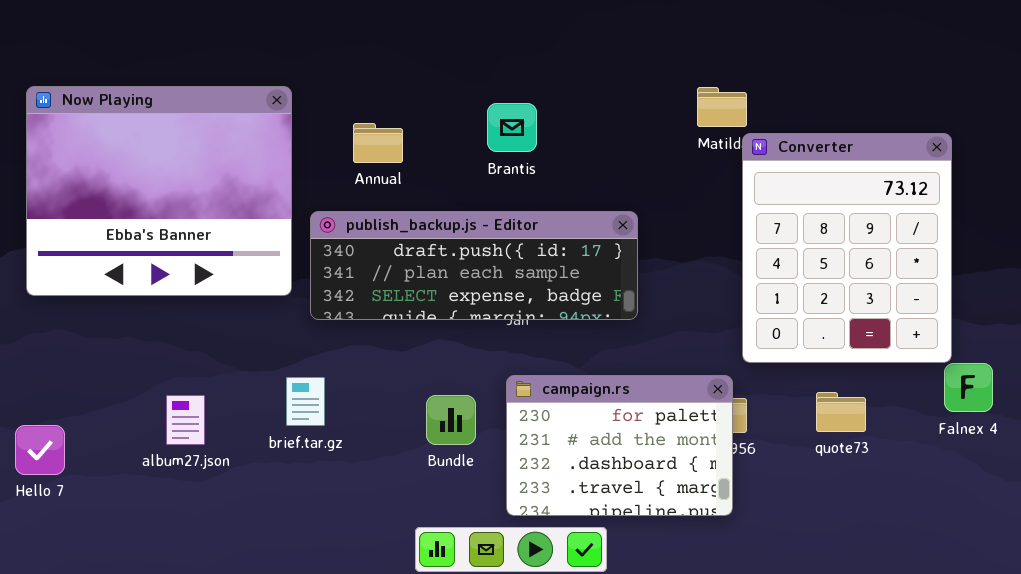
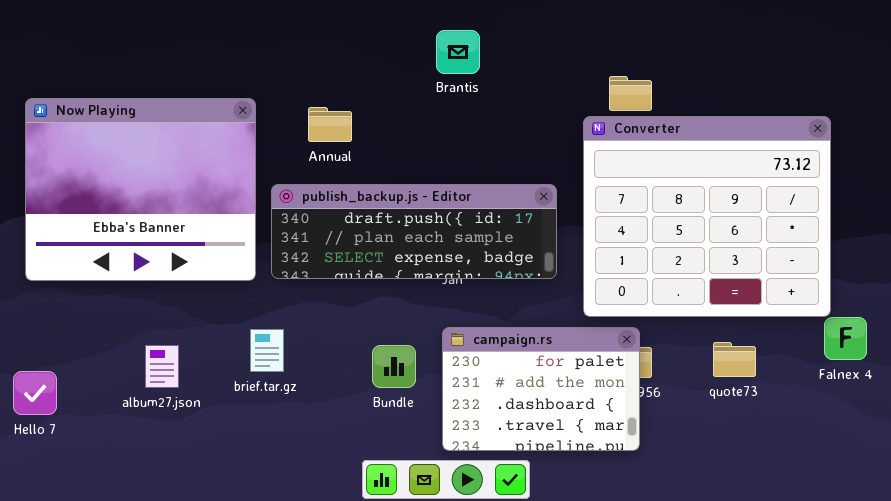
Now Playing: [26,86,292,296] -> [25,98,256,281], moved
Brantis: [487,103,537,152] -> [436,30,480,74], moved
Converter: [742,133,952,363] -> [583,116,831,317], resized

